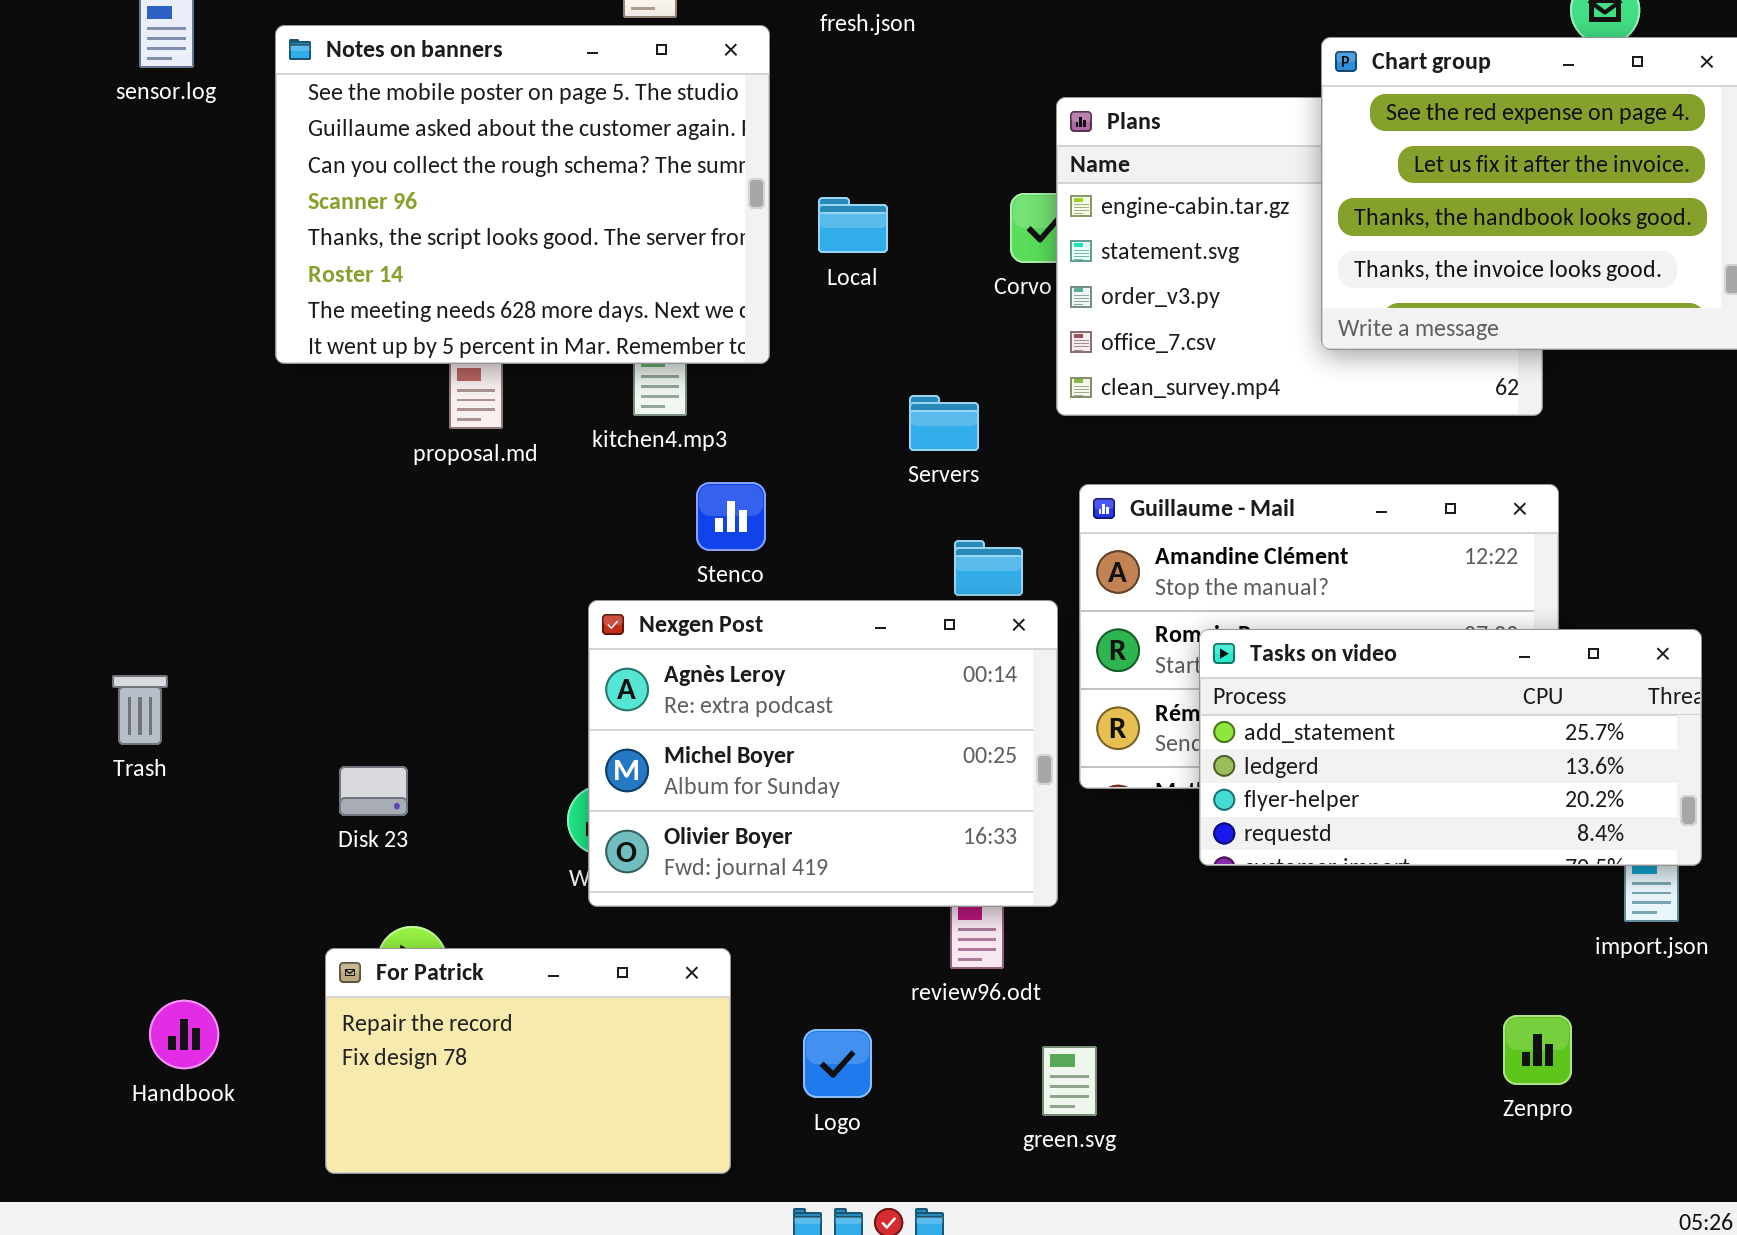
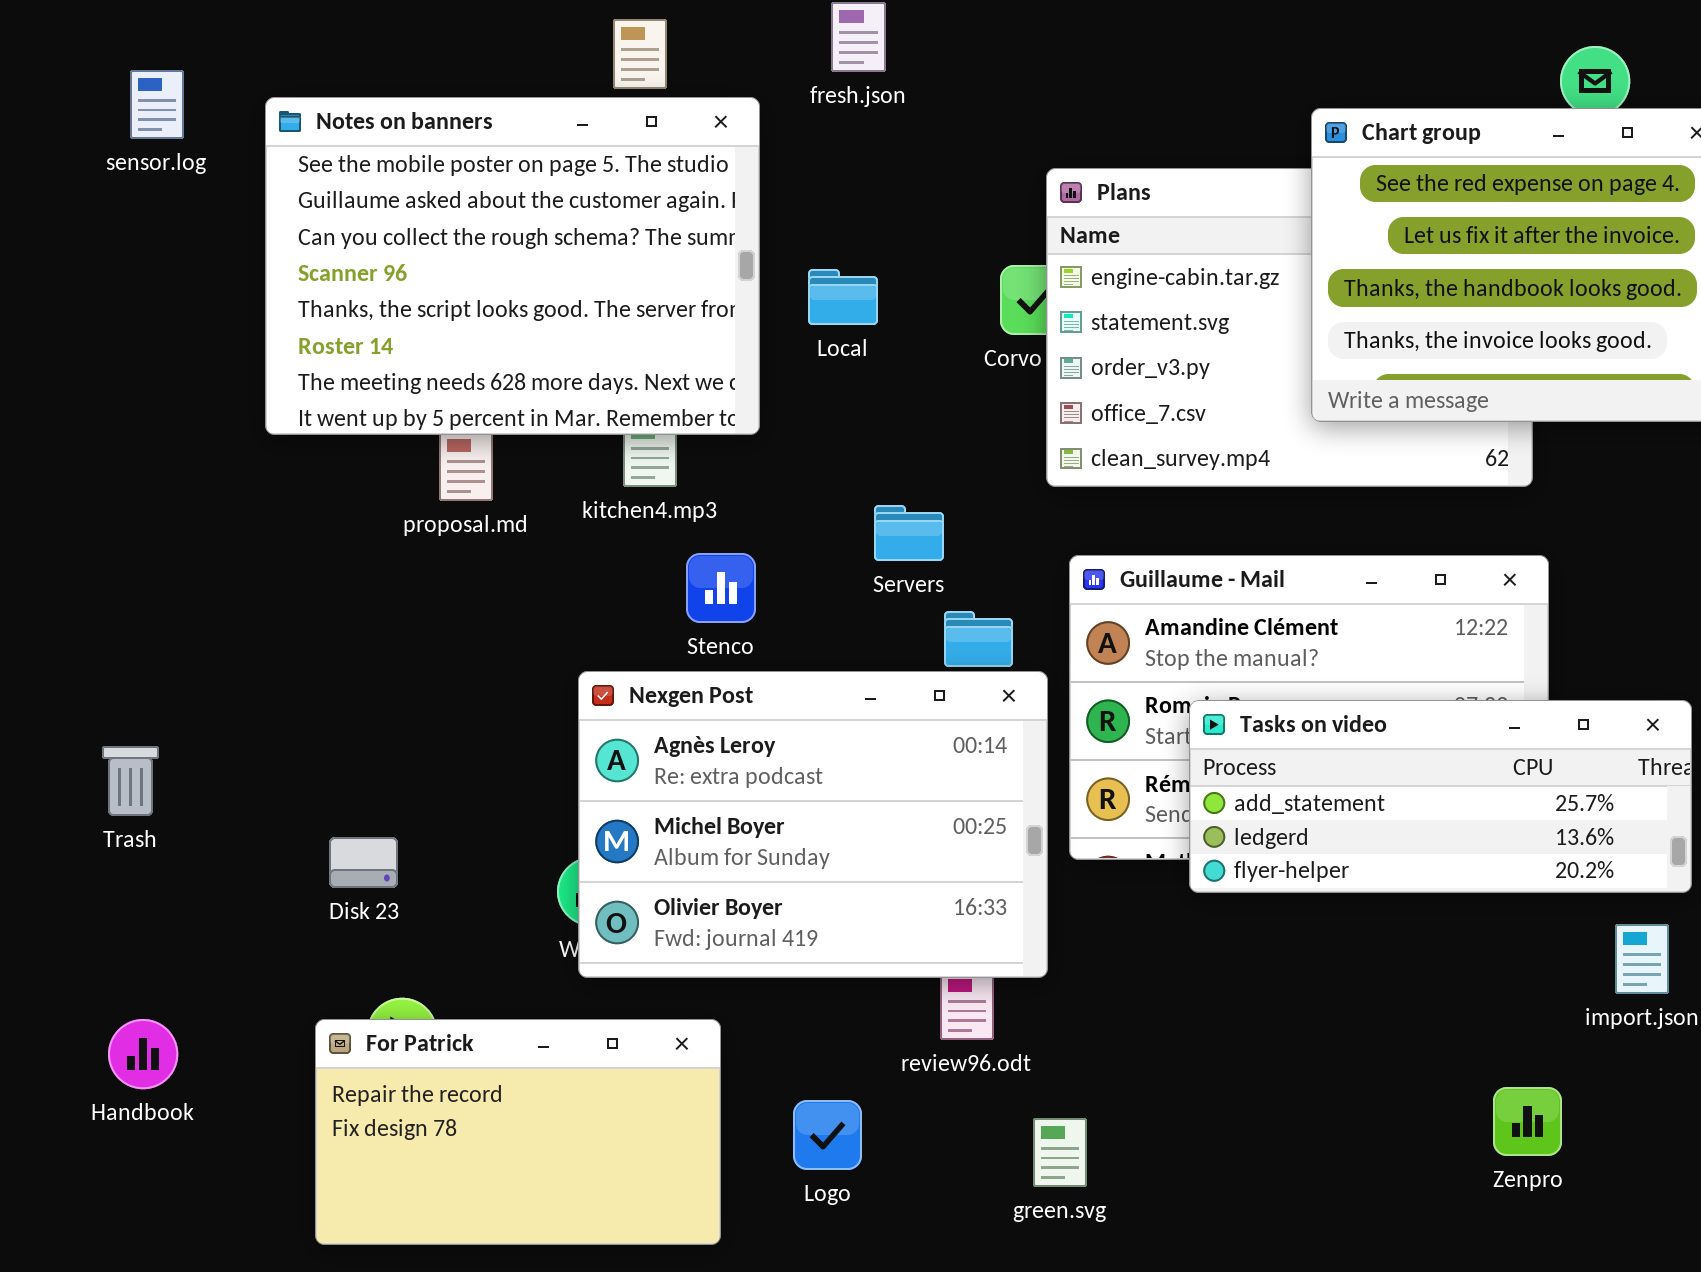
Servers: [909,395,979,451] -> [874,505,944,561], moved
Tasks on video: [1199,629,1702,866] -> [1189,700,1692,893], resized
Handbook: [149,1000,219,1069] -> [108,1019,178,1089], moved

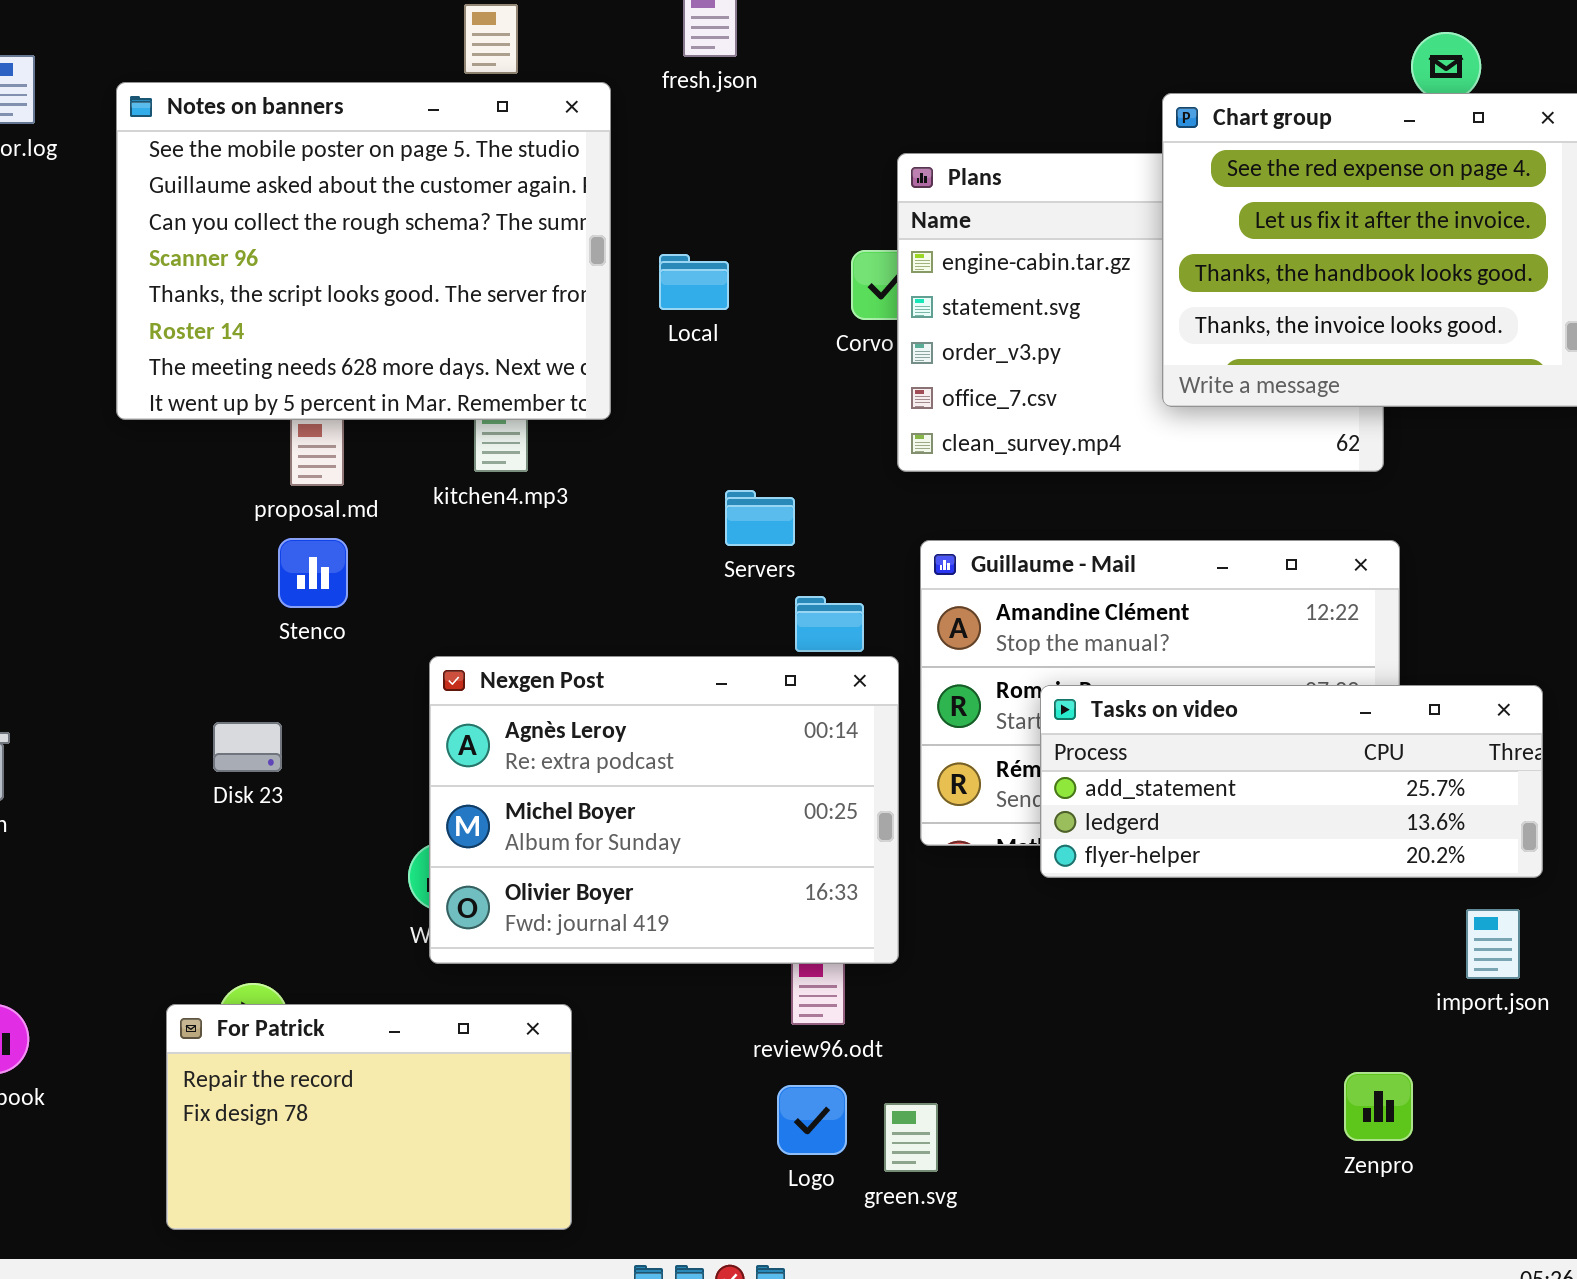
Stenco: [686,553,756,623] -> [278,538,348,608], moved
Disk 23: [329,837,398,888] -> [213,722,282,772], moved
Logo: [793,1100,862,1170] -> [777,1085,847,1155], moved

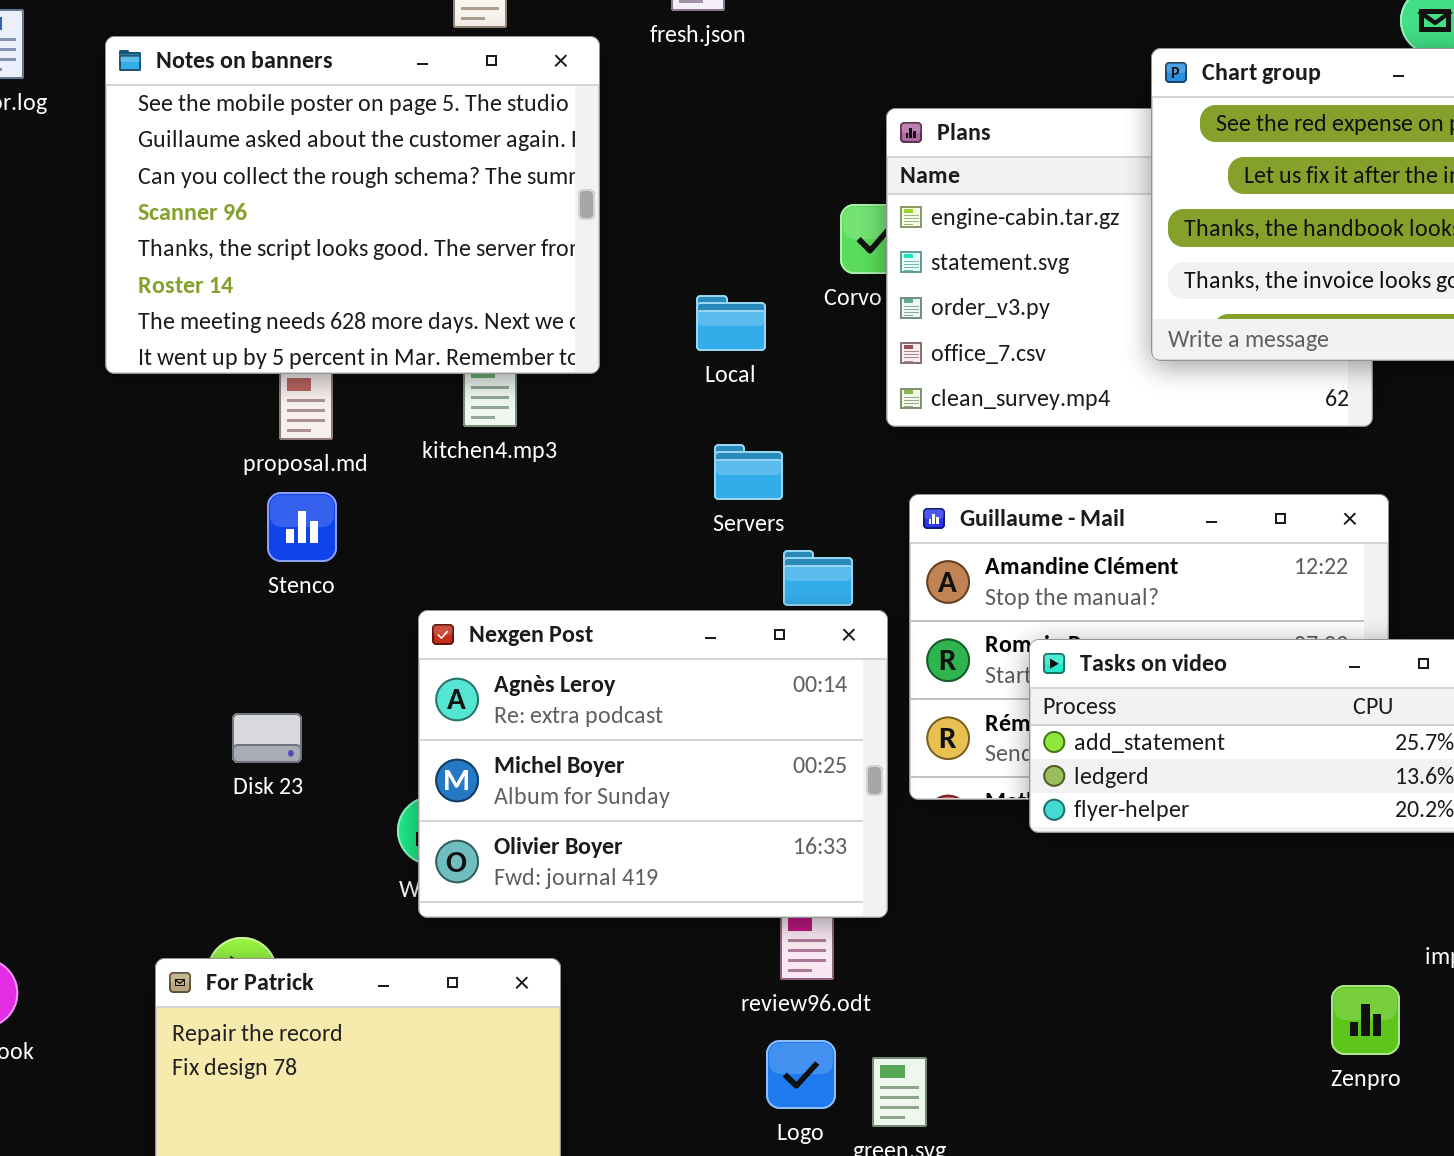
Local: [659,254,729,310] -> [696,295,766,351], moved
Disk 23: [213,722,282,772] -> [232,713,302,763], moved
Zenpro: [1344,1072,1413,1141] -> [1331,985,1400,1055], moved

